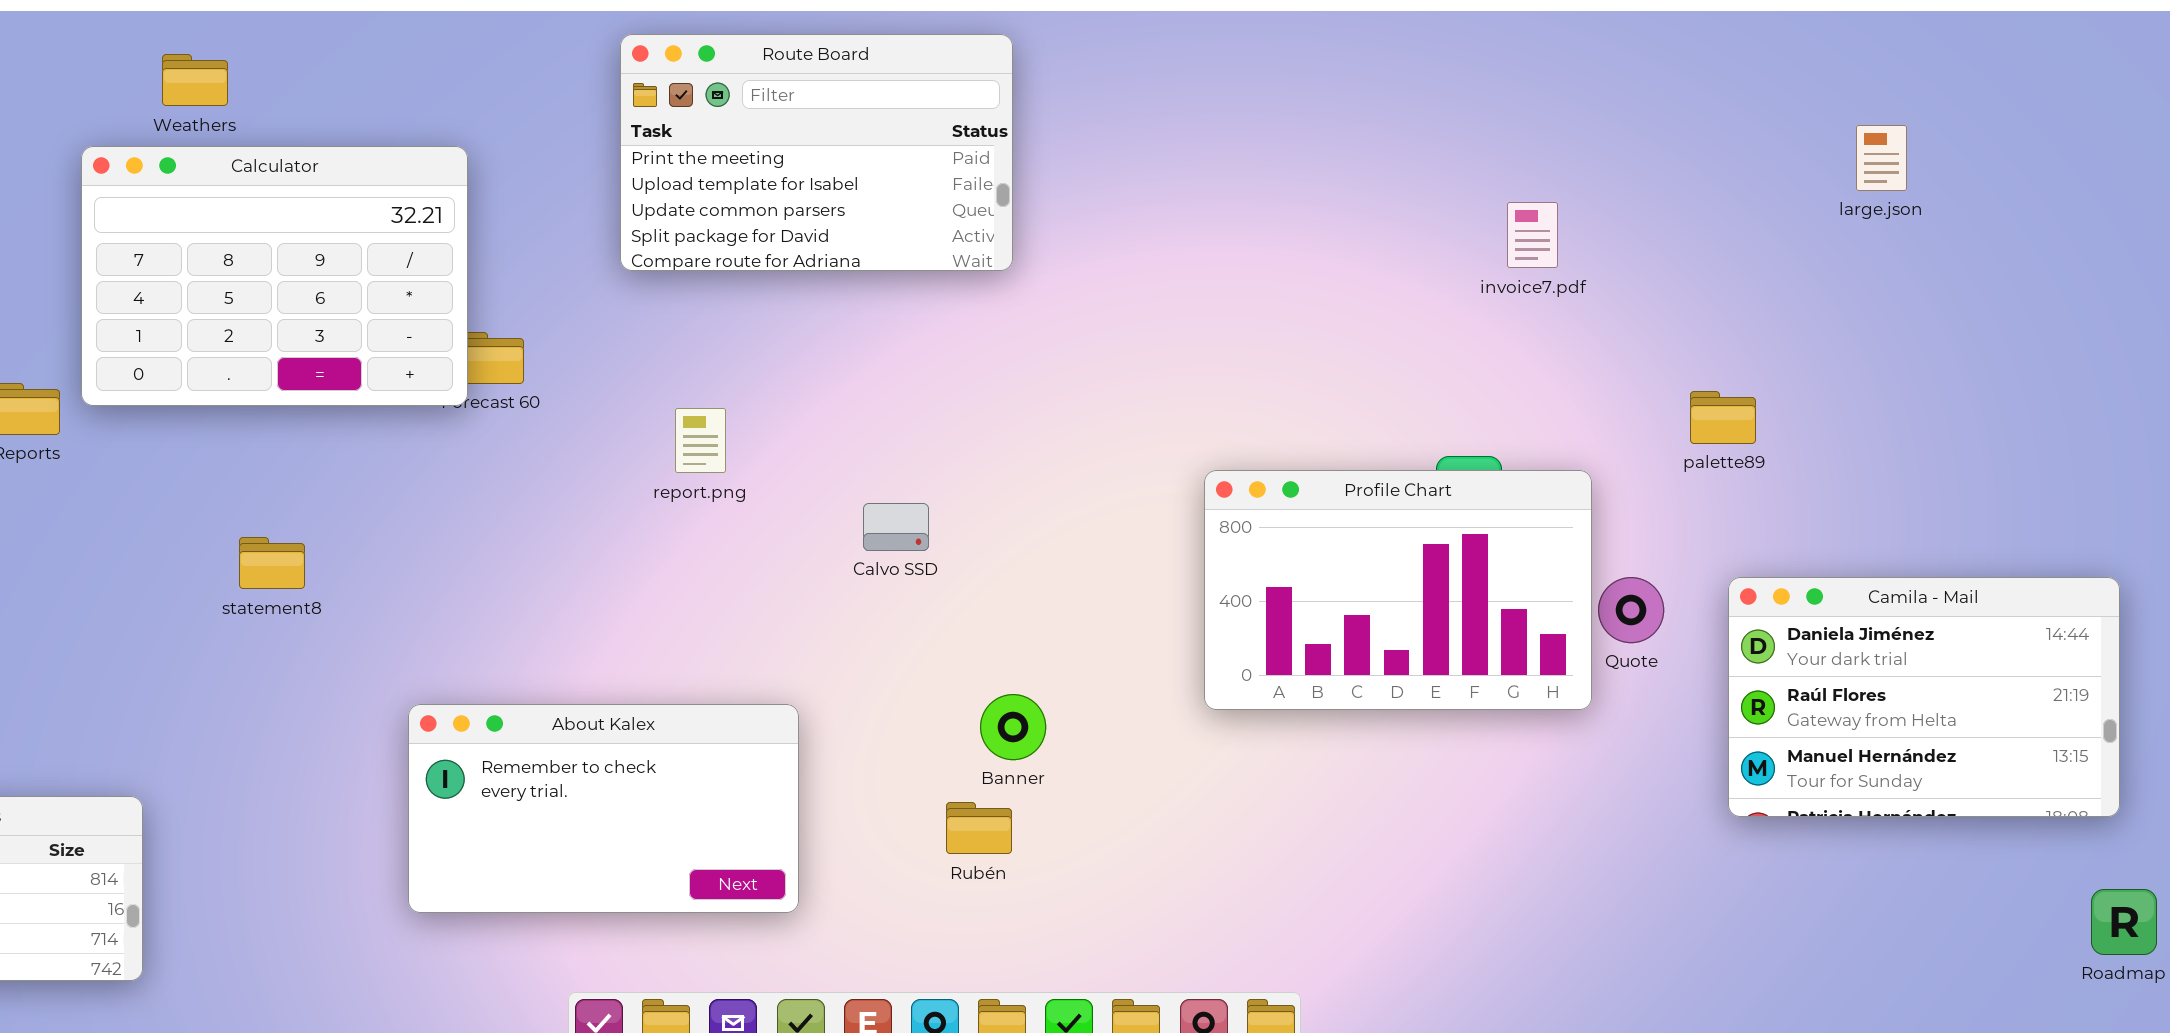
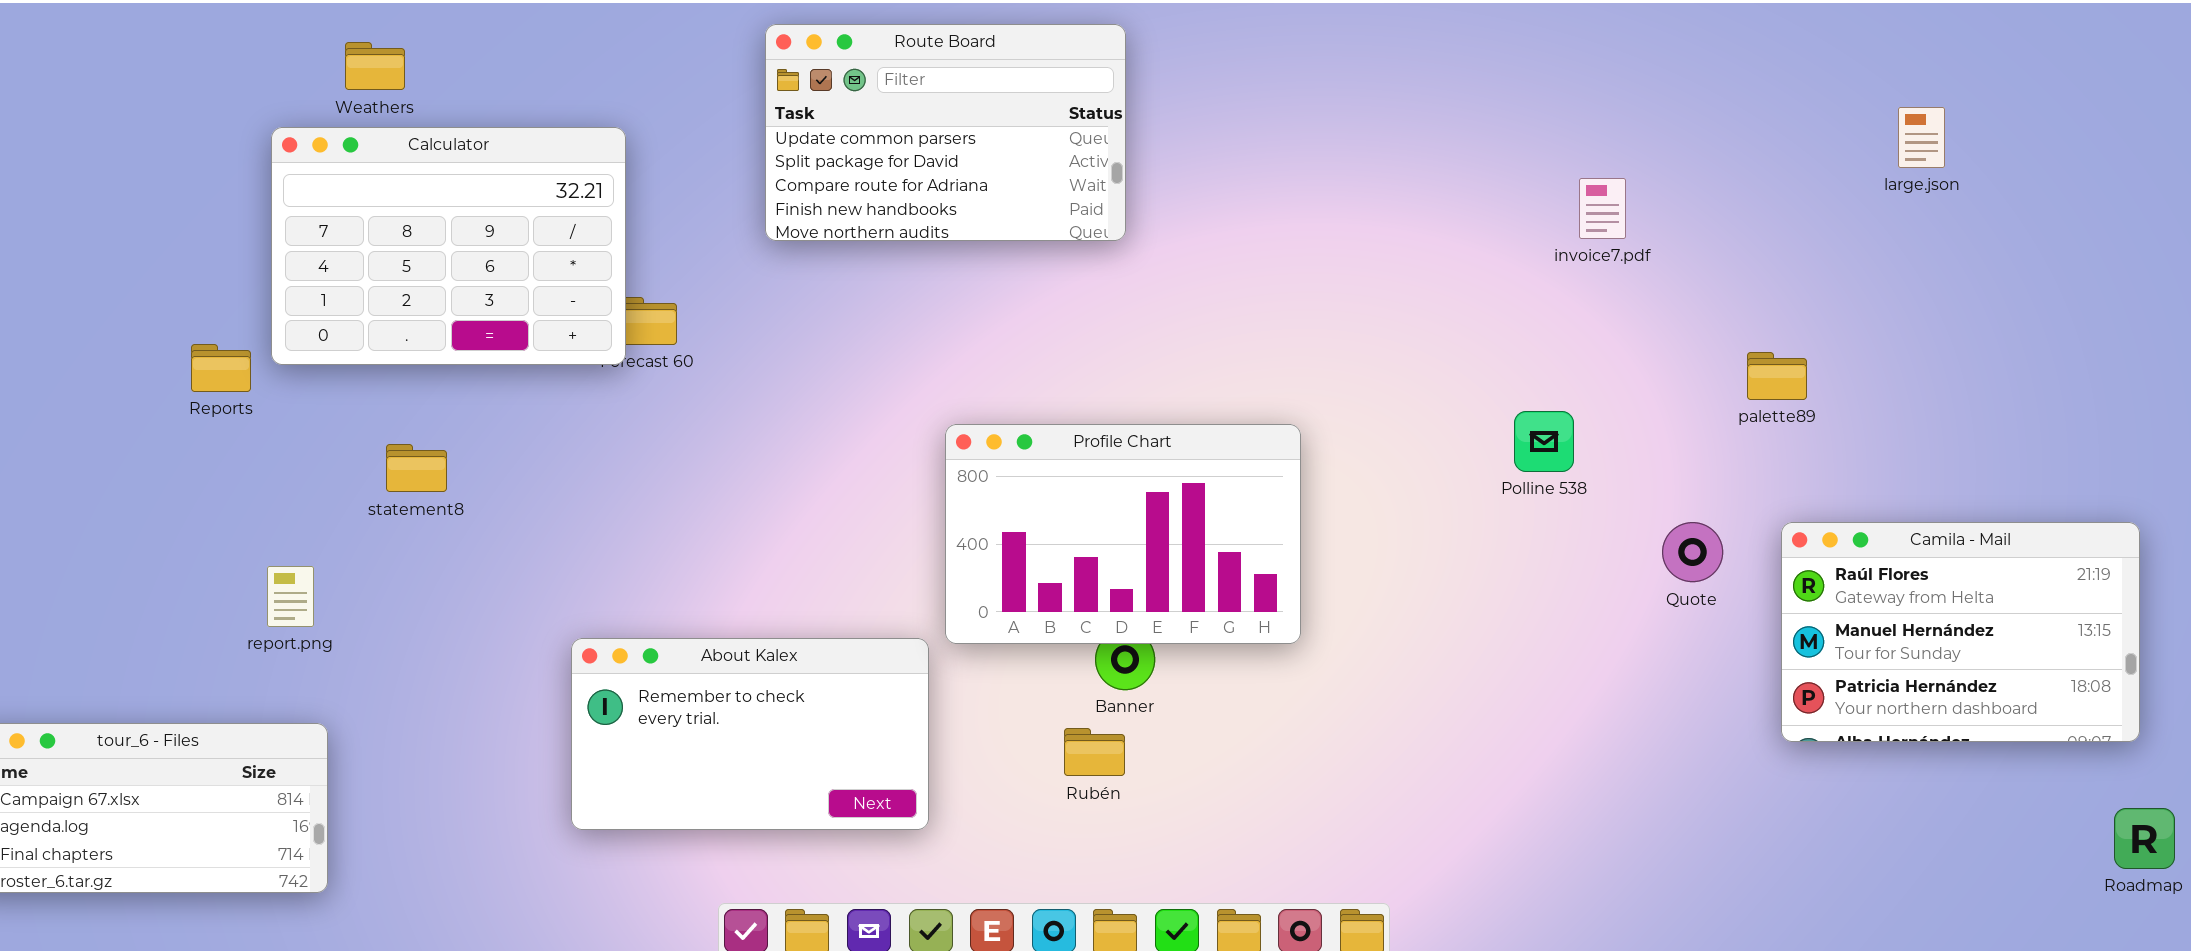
Route Board: [620,34,1013,271] -> [765,24,1126,241], scrolled down 2 rows
report.png: [675,408,726,473] -> [267,566,314,627], moved
Profile Chart: [1204,470,1592,710] -> [945,424,1301,644], moved
statement8: [239,537,305,589] -> [386,444,447,492], moved
Camila - Mail: [1728,577,2120,817] -> [1781,522,2140,742], scrolled down 1 row

